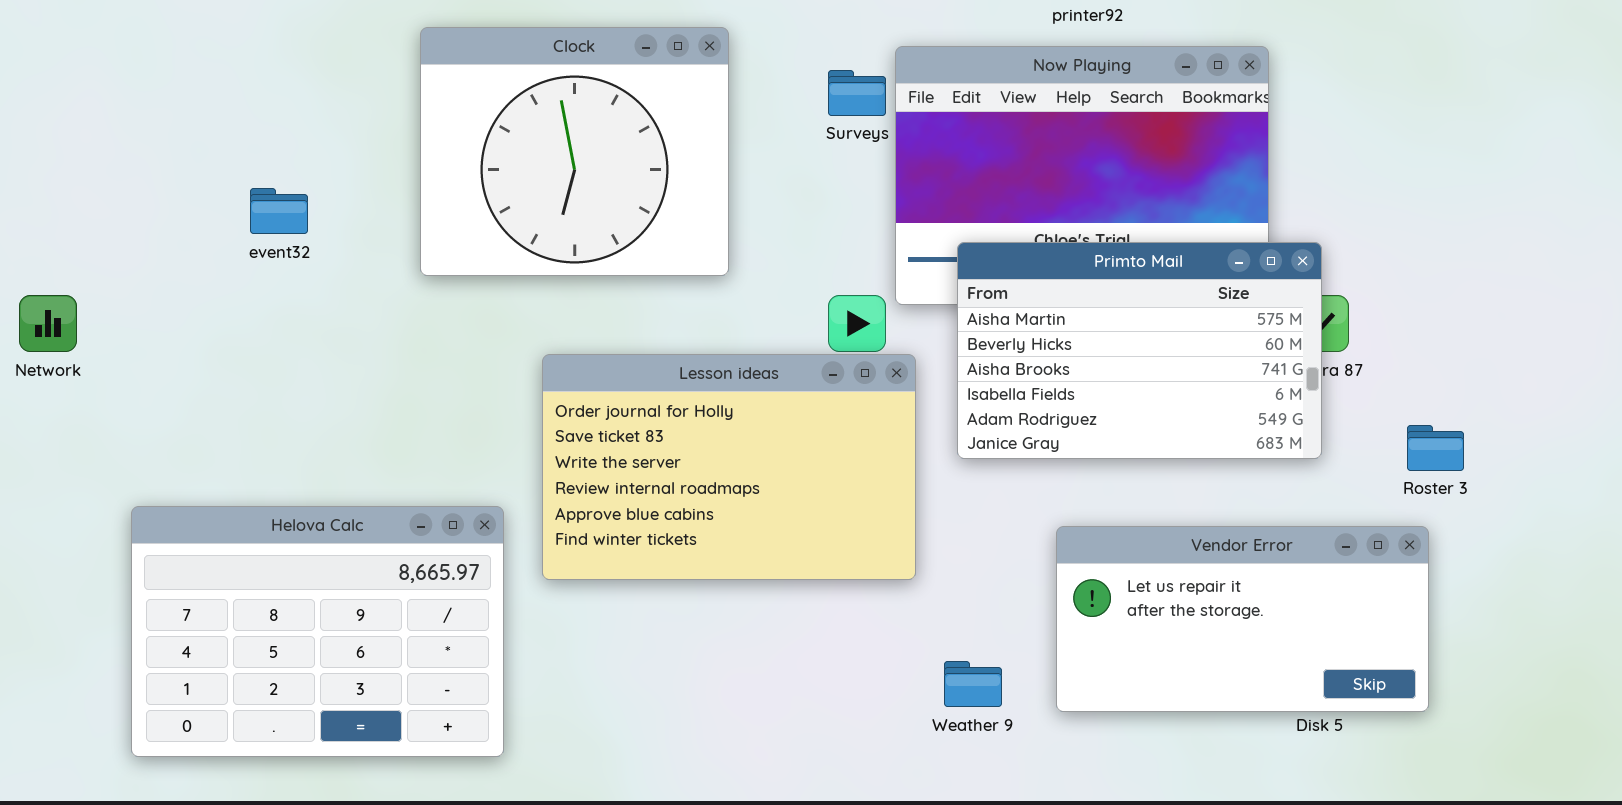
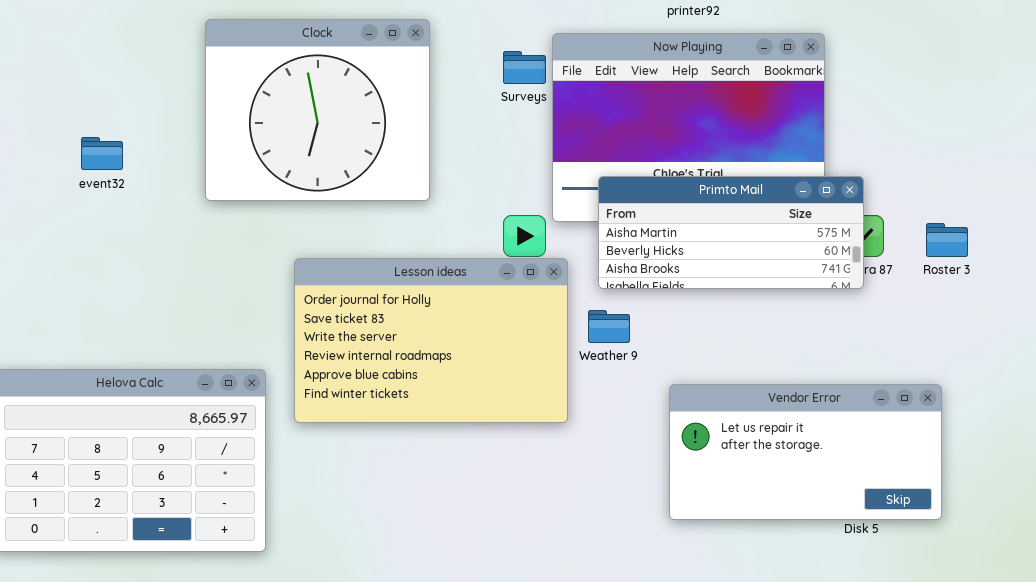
Primto Mail: [957,242,1322,459] -> [598,176,864,289], resized
Roster 3: [1407,425,1464,471] -> [926,223,968,257], moved
Weather 9: [944,661,1002,707] -> [588,310,630,343], moved

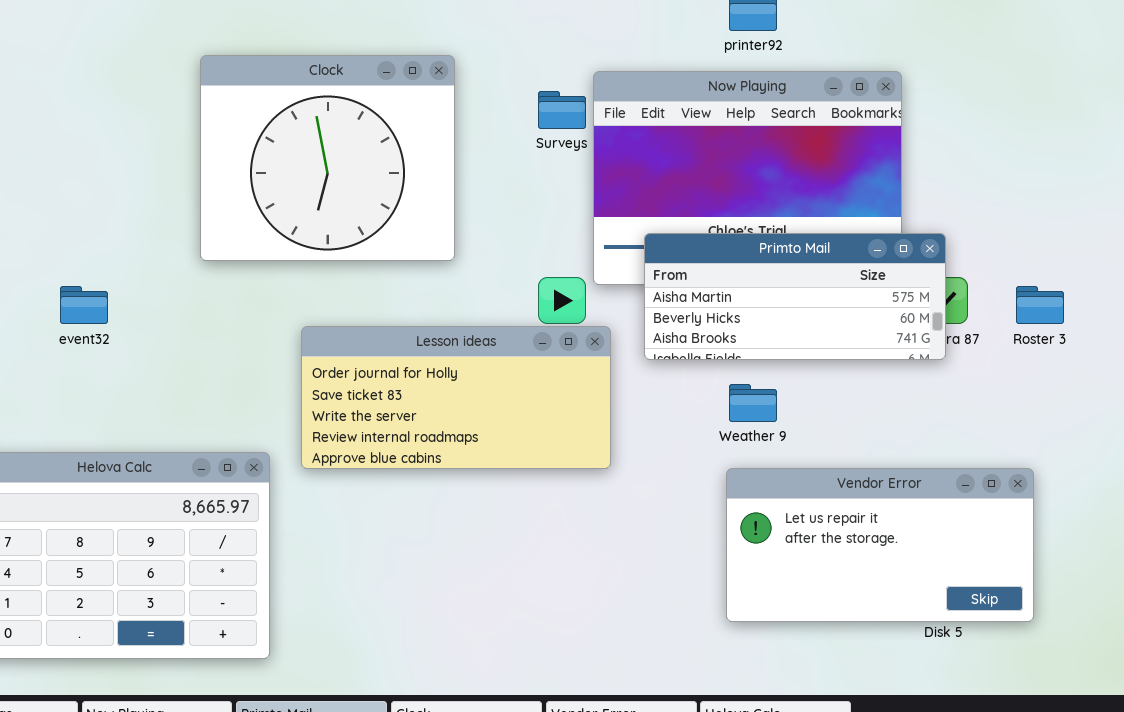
event32: [81,137,123,170] -> [60,286,108,324], moved
Lesson ideas: [294,258,568,423] -> [301,326,611,469], resized
Weather 9: [588,310,630,343] -> [729,384,777,422], moved

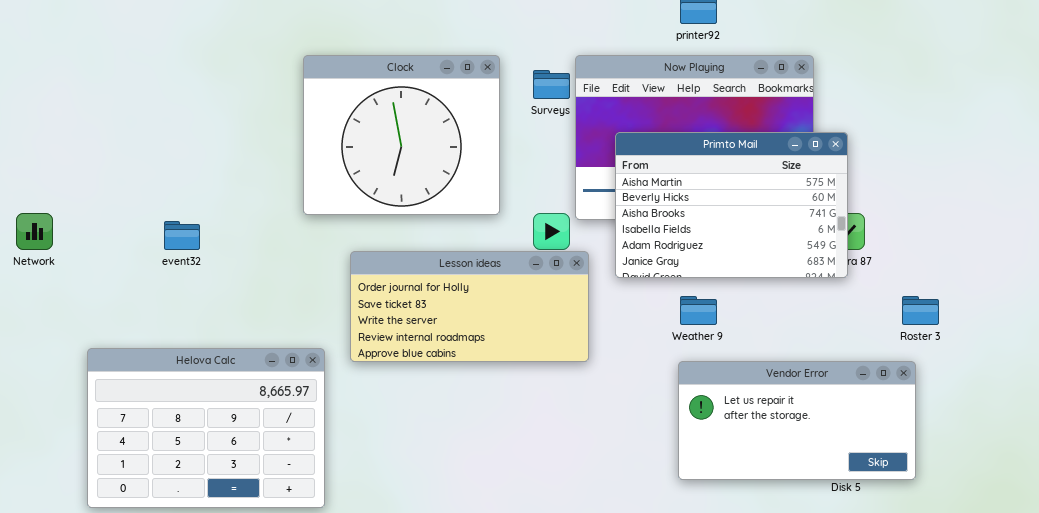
Clock: [200,55,455,261] -> [303,55,500,215], moved
Primto Mail: [644,233,946,360] -> [615,132,848,278], resized
Roster 3: [1016,286,1064,324] -> [902,296,939,325], moved

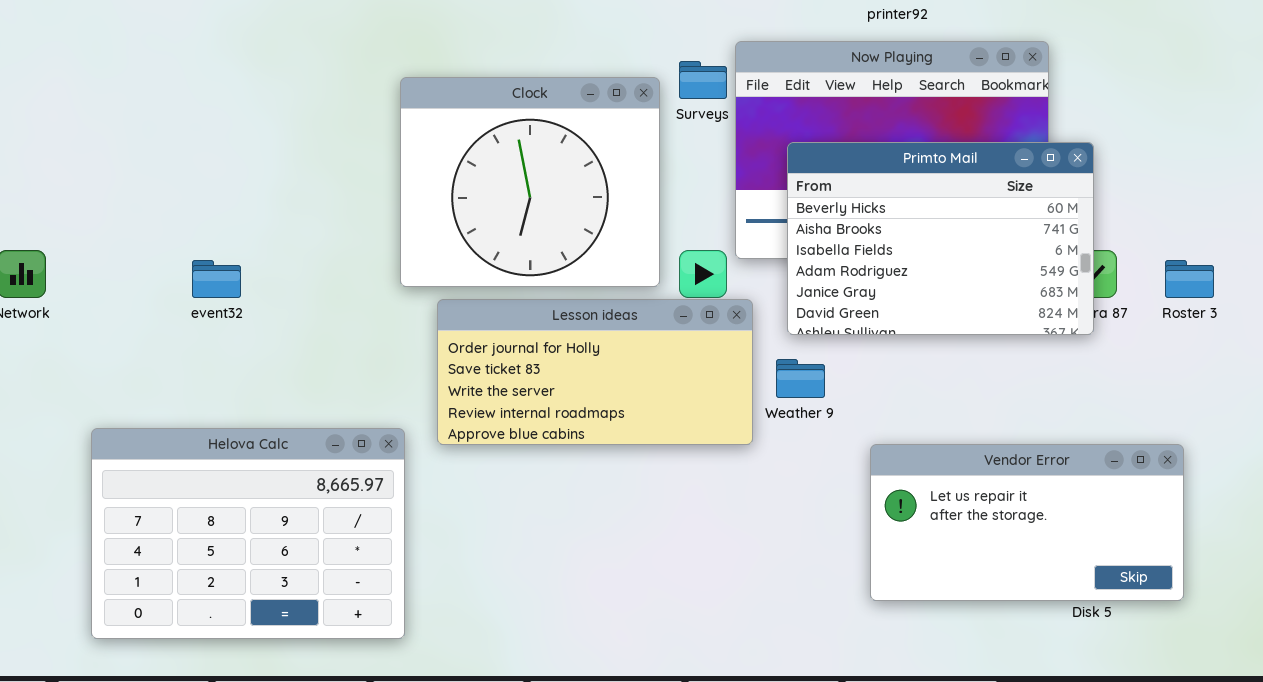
Clock: [303,55,500,215] -> [400,77,660,287], moved
Primto Mail: [615,132,848,278] -> [787,142,1094,335], scrolled down 1 row
Weather 9: [680,296,717,325] -> [776,359,825,398], moved
Roster 3: [902,296,939,325] -> [1165,260,1214,298], moved

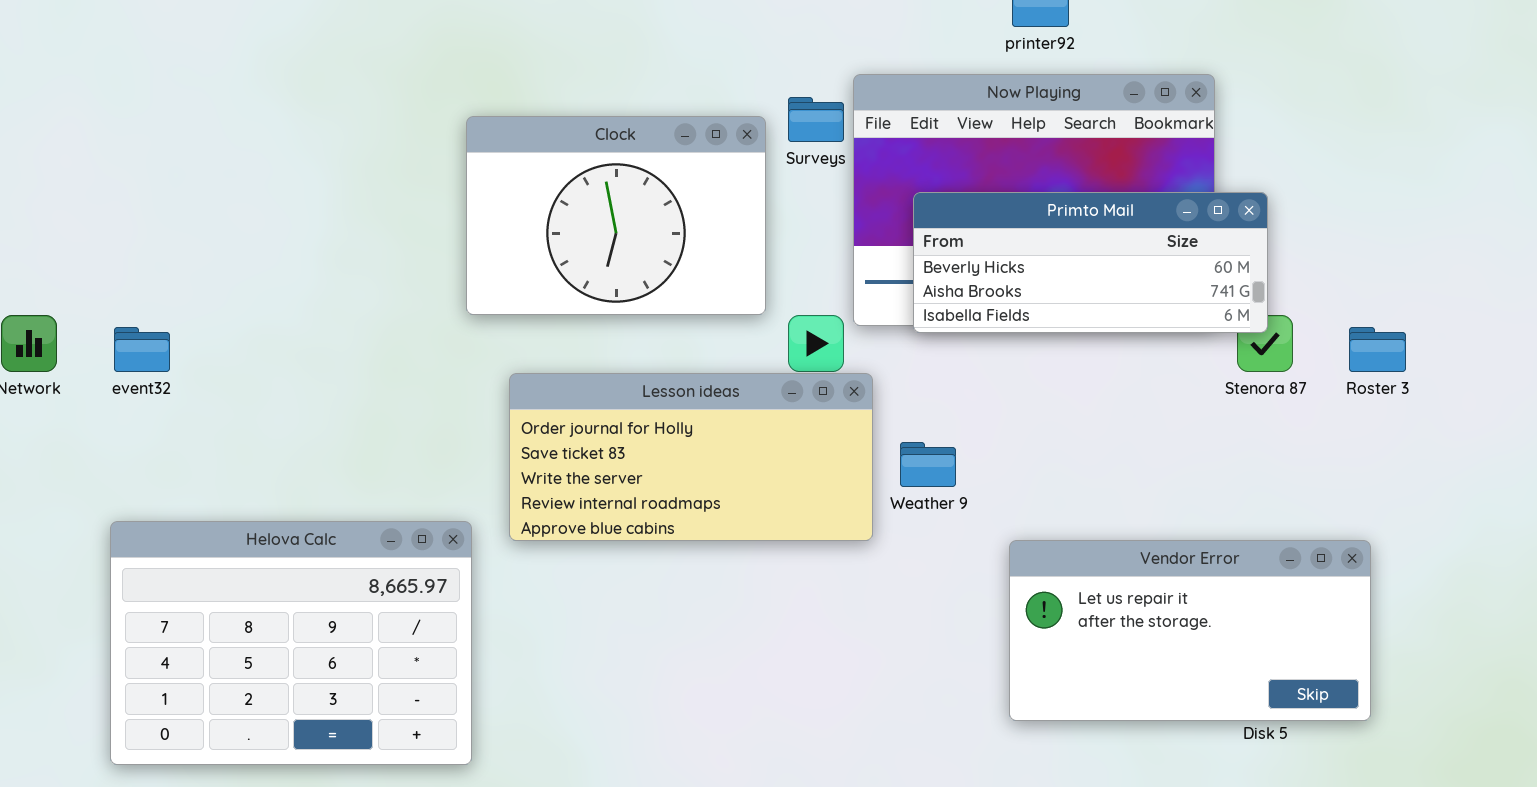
Clock: [400,77,660,287] -> [466,116,766,315], resized
Primto Mail: [787,142,1094,335] -> [913,192,1268,333], resized
event32: [192,260,241,298] -> [114,327,170,372], moved

